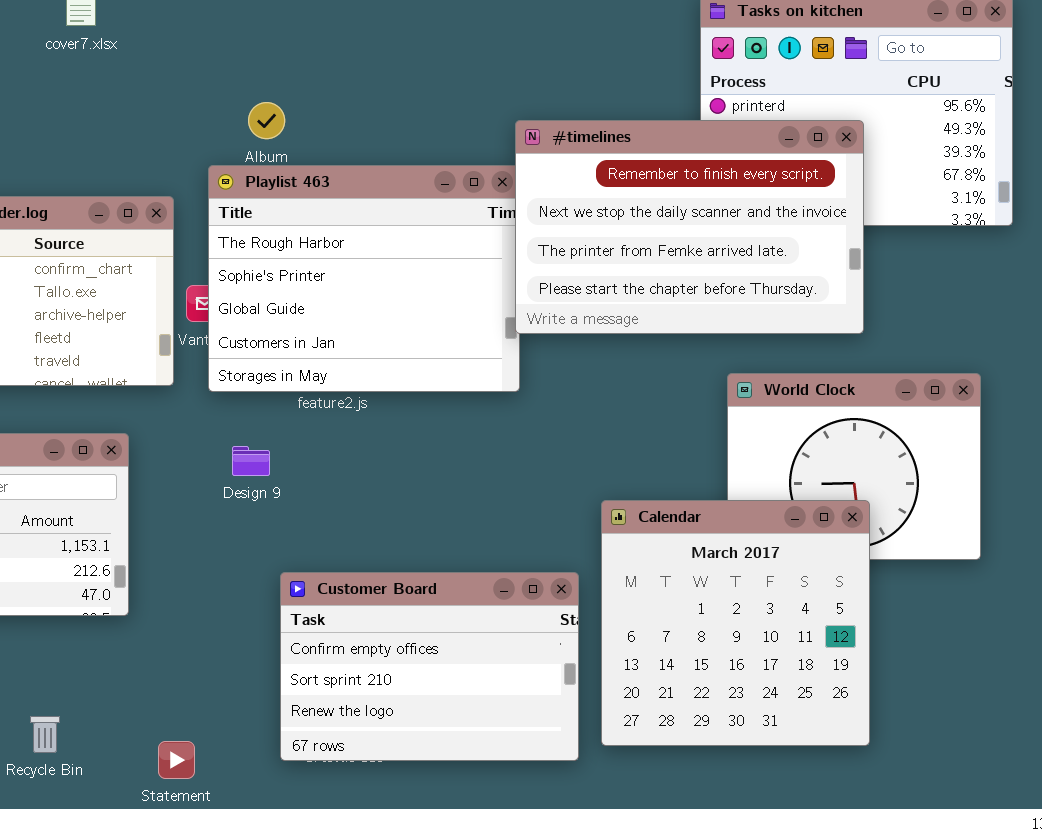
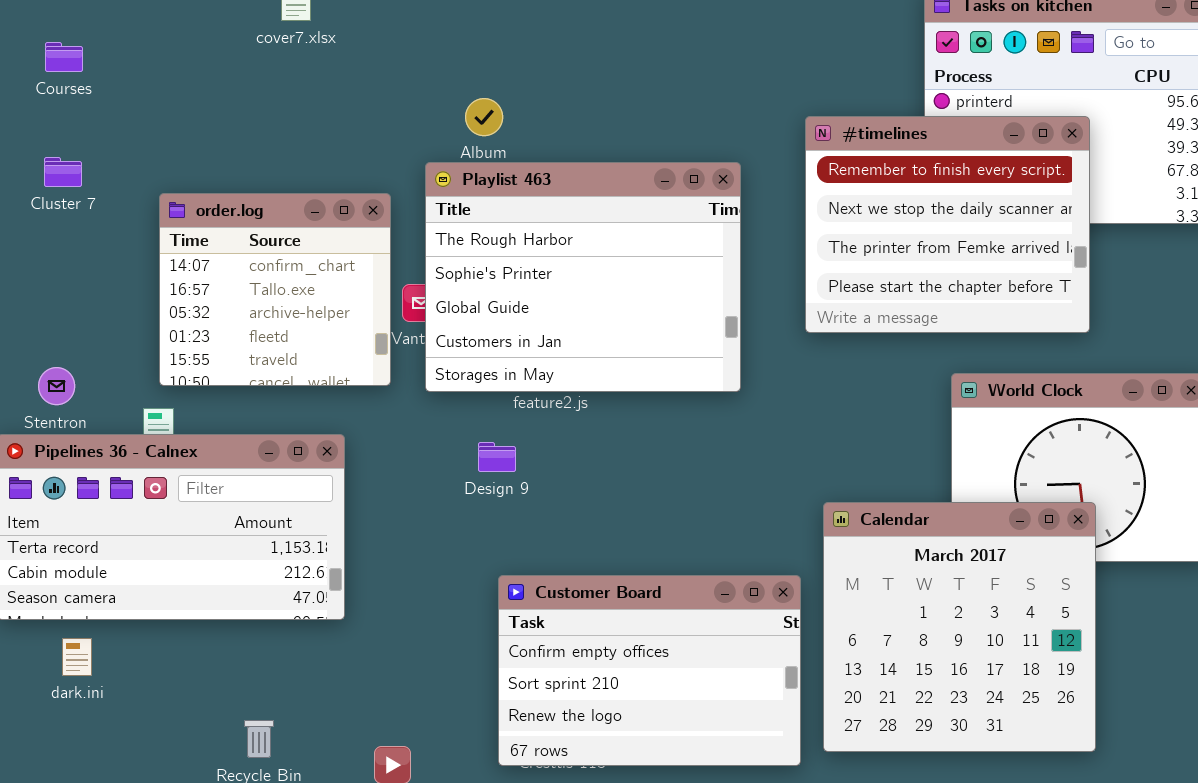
#timelines: [515,120,864,334] -> [805,116,1090,333], resized
Design 9: [232,446,270,476] -> [478,442,516,472], moved

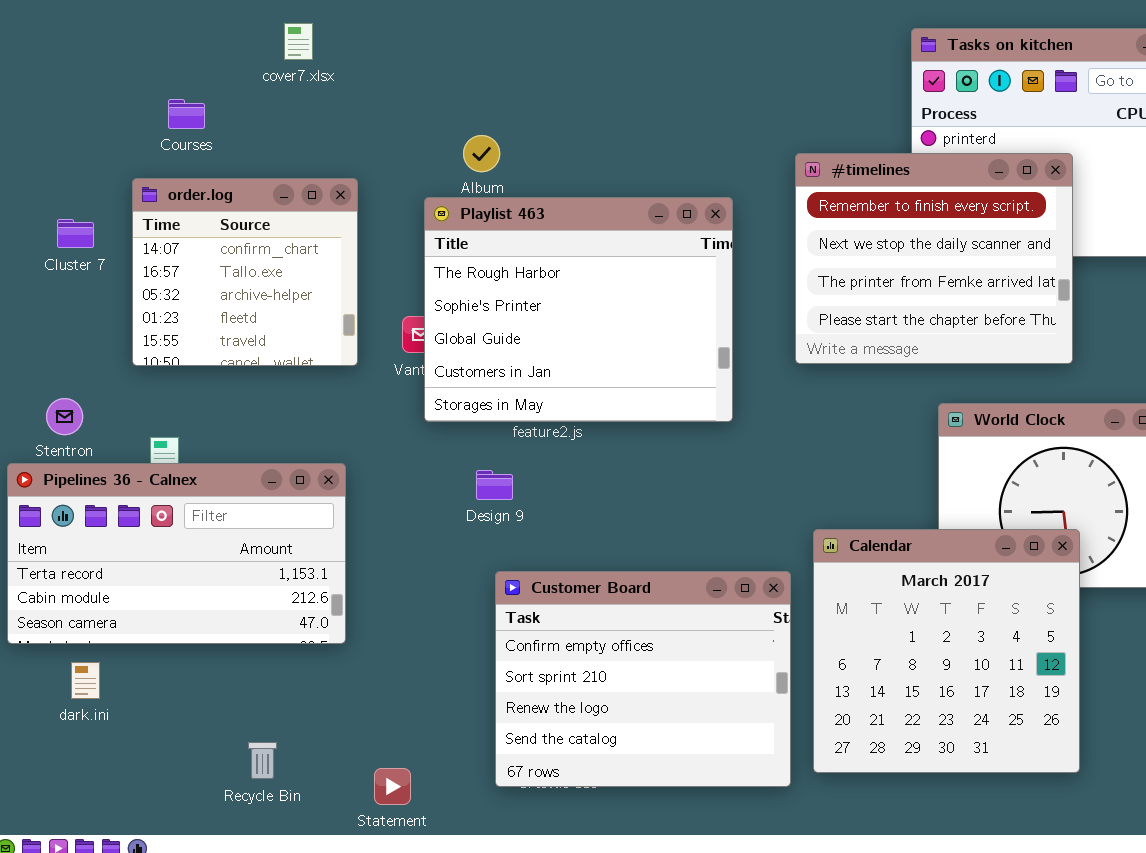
Courses: [45,42,83,72] -> [168,99,205,129], moved
Cluster 7: [44,157,82,187] -> [57,219,94,248], moved
order.log: [159,193,391,386] -> [132,178,358,366], moved
Customer Board: [498,575,801,766] -> [495,571,791,787], resized

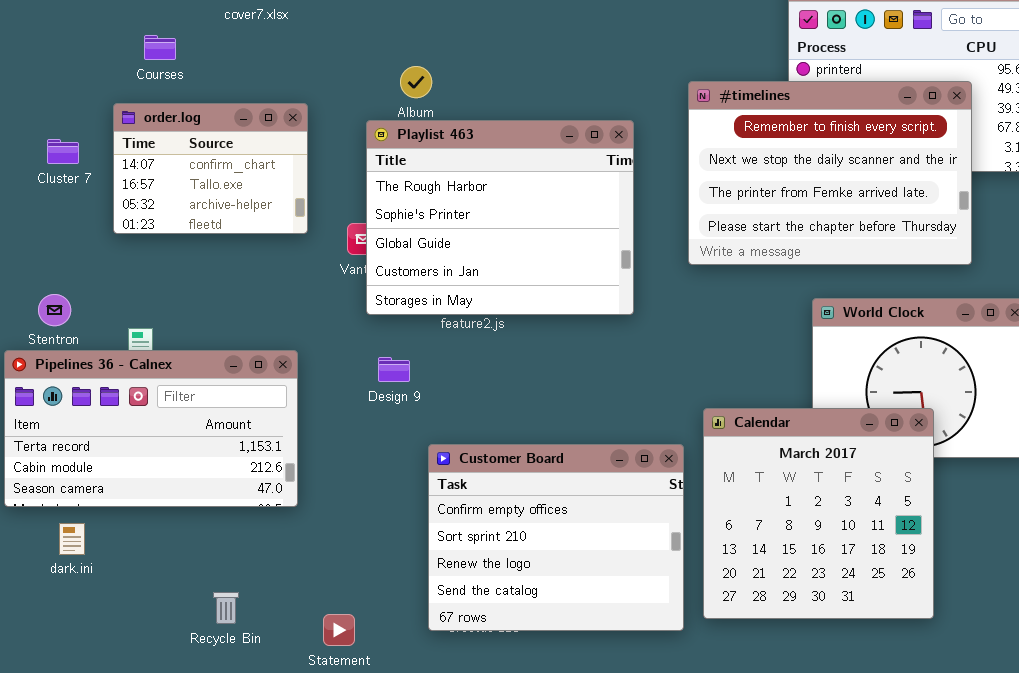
#timelines: [795,153,1073,364] -> [688,81,972,265], resized
order.log: [132,178,358,366] -> [113,103,308,234], resized
Design 9: [476,470,513,500] -> [378,357,410,382], moved

